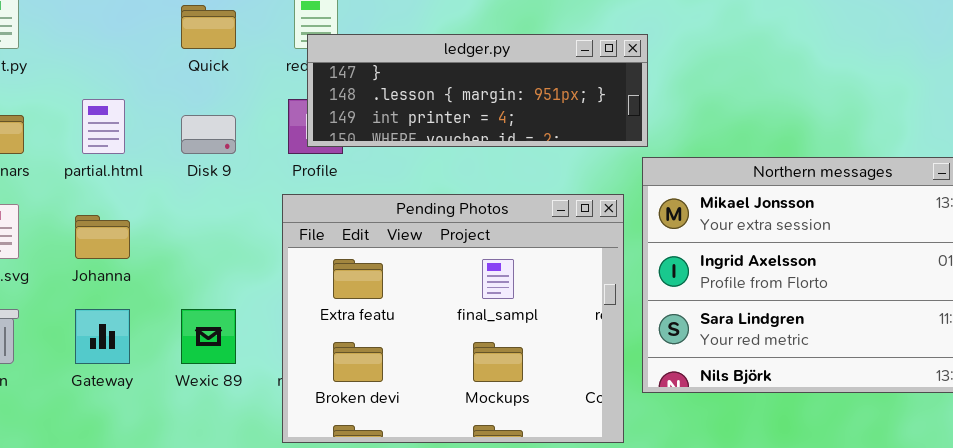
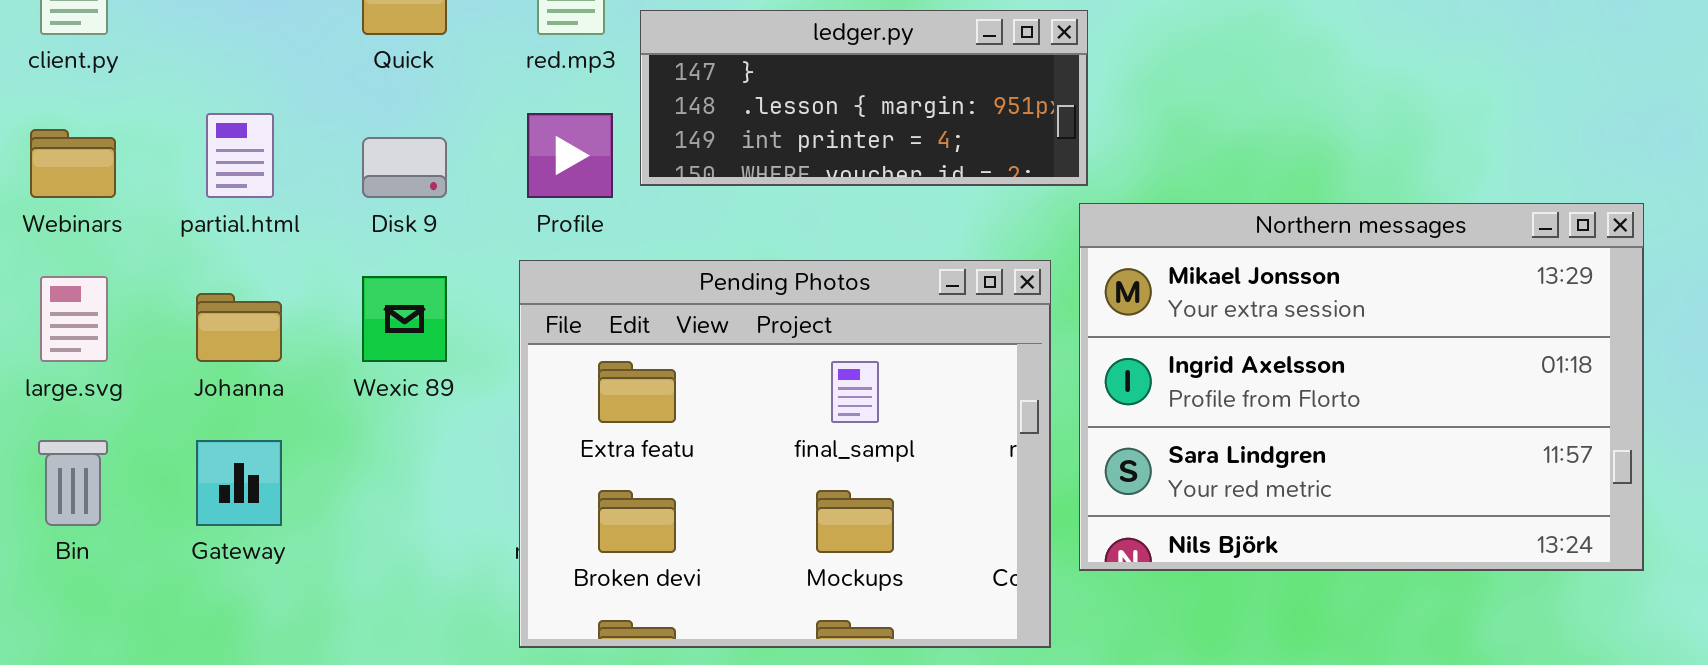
ledger.py: [307,34,648,147] -> [640,10,1088,186], resized
Wexic 89: [181,309,236,364] -> [362,276,447,362], moved

